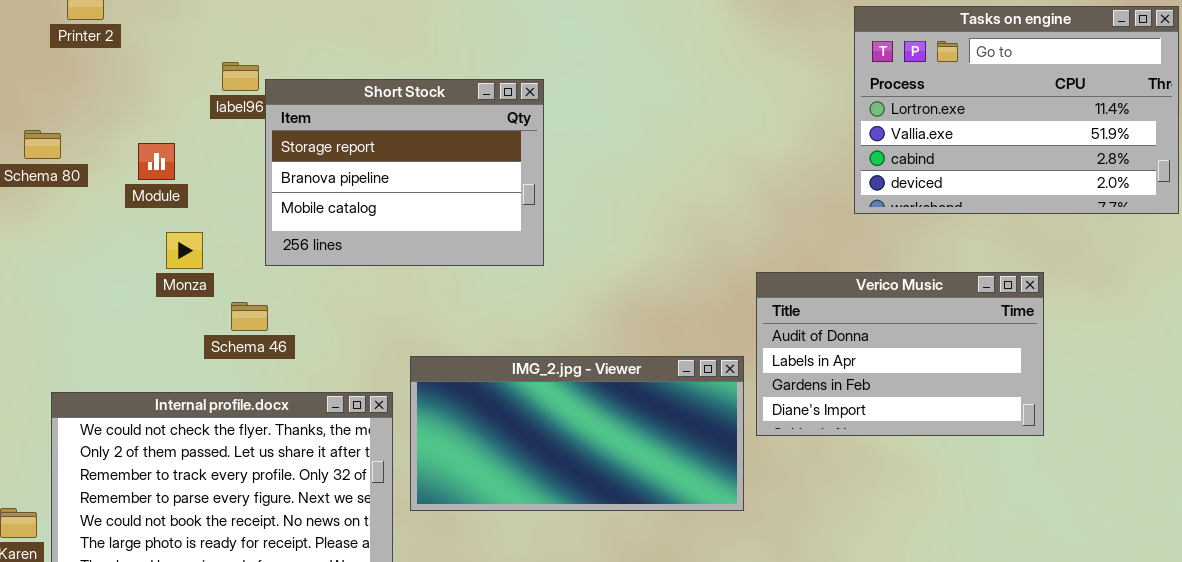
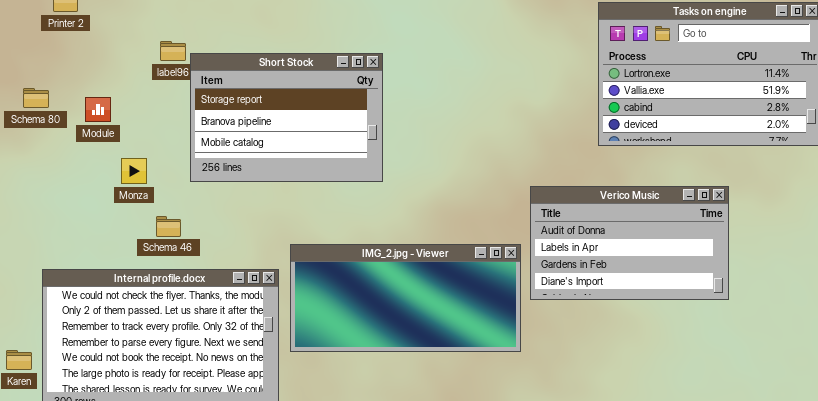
Module: [138,143,175,180] -> [85,97,111,122], moved
Schema 46: [231,302,268,331] -> [156,216,181,237], moved

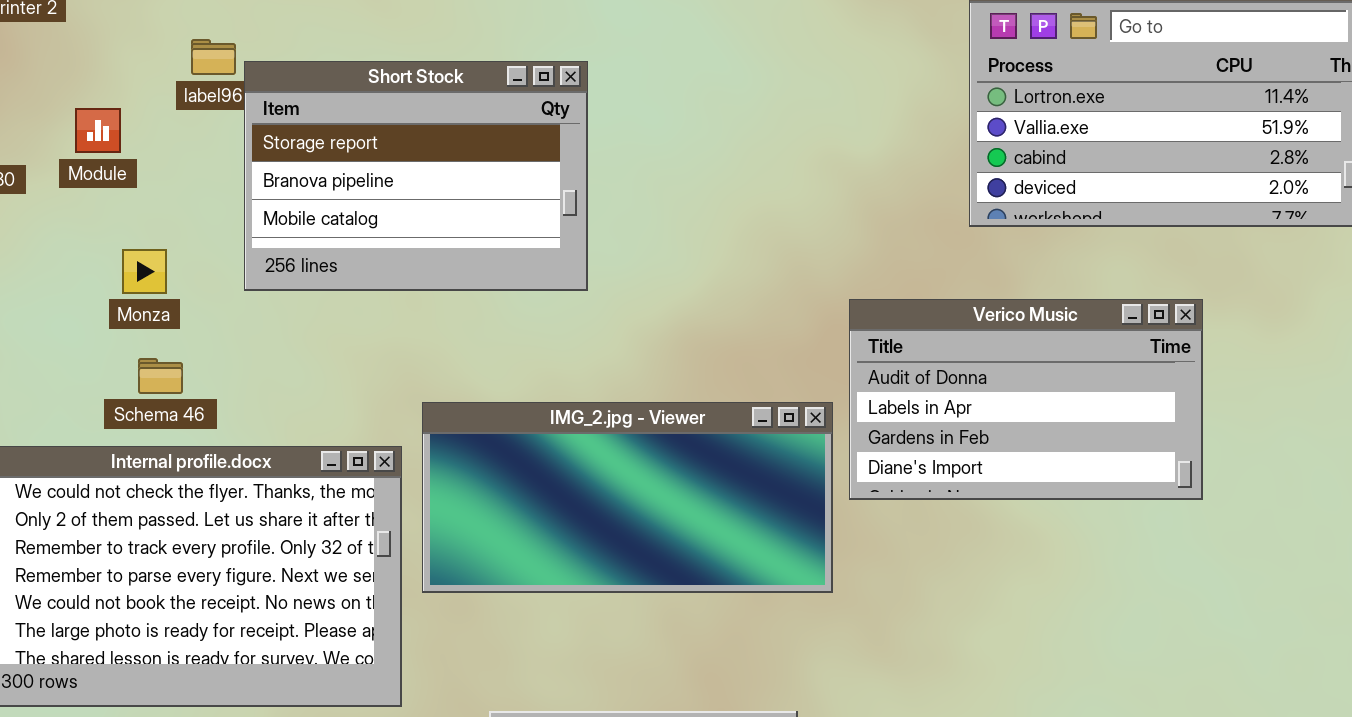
Module: [85,97,111,122] -> [75,108,121,153], moved
Schema 46: [156,216,181,237] -> [138,358,183,394], moved

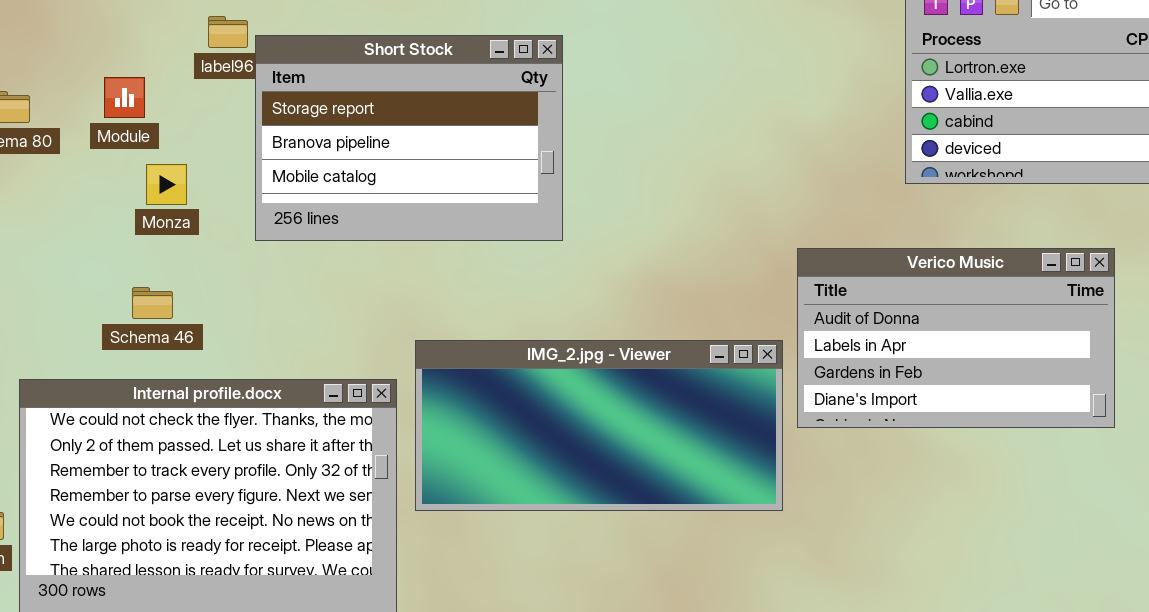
Monza: [122,249,167,294] -> [146,164,187,205], moved
Schema 46: [138,358,183,394] -> [132,287,173,319], moved

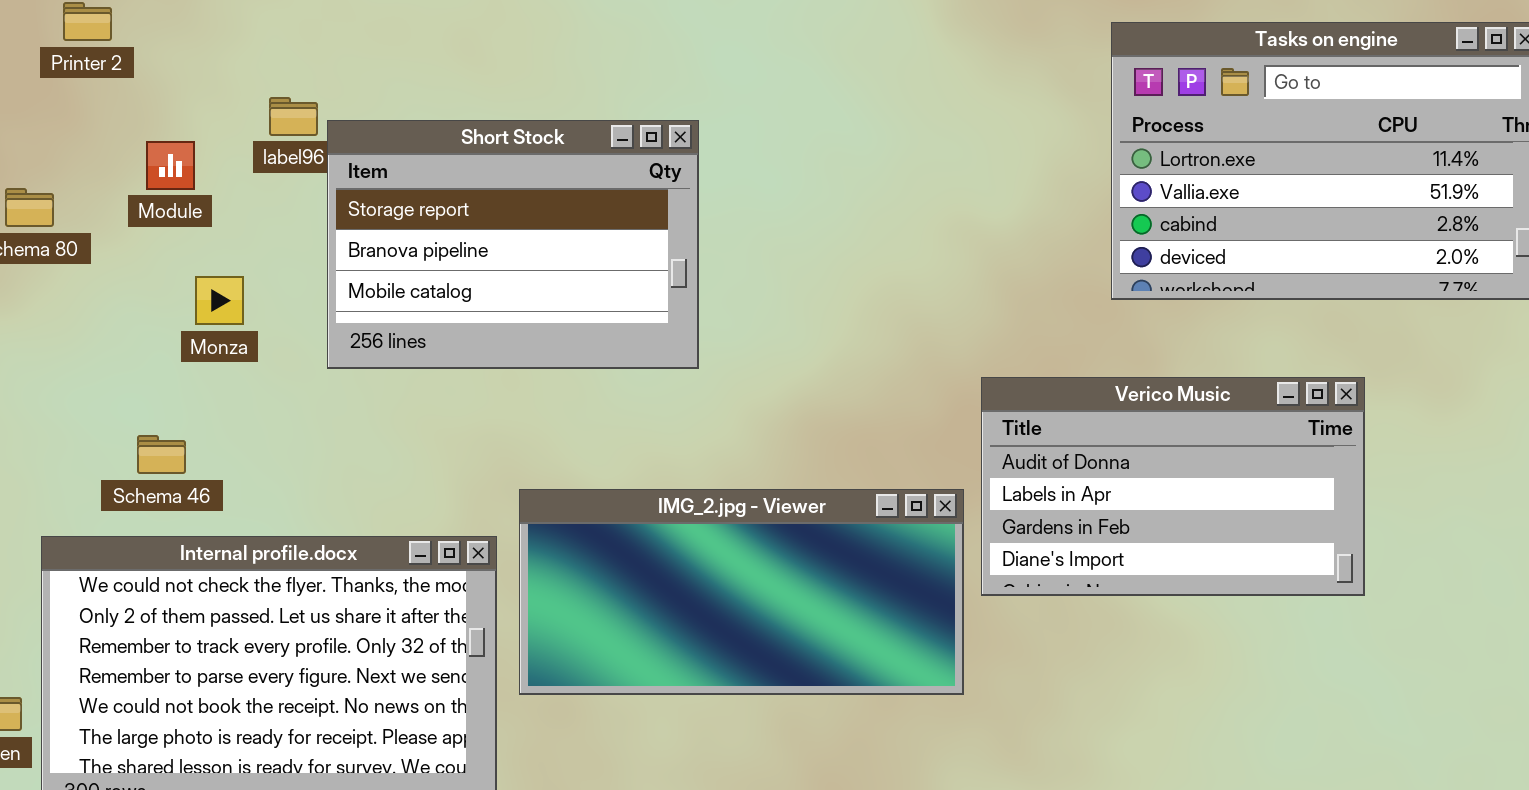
Module: [104,77,145,118] -> [146,141,195,190], moved
Schema 46: [132,287,173,319] -> [137,435,186,474], moved

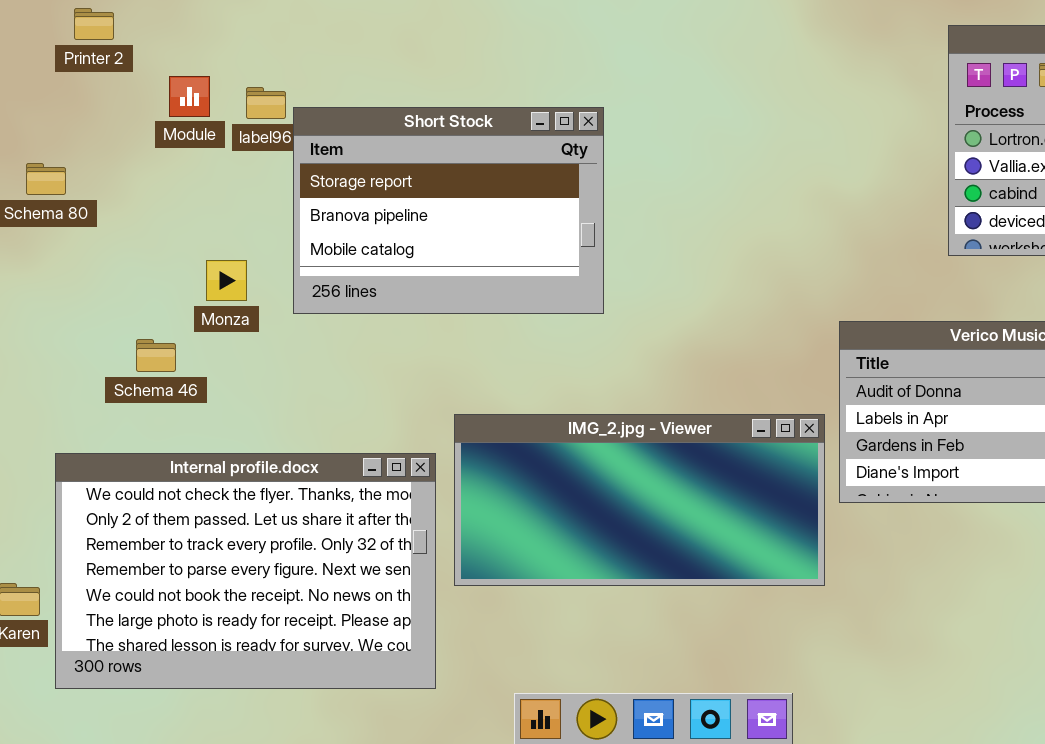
Module: [146,141,195,190] -> [169,76,210,117], moved
Monza: [195,276,244,325] -> [206,260,247,301], moved
Schema 46: [137,435,186,474] -> [136,339,176,372], moved

